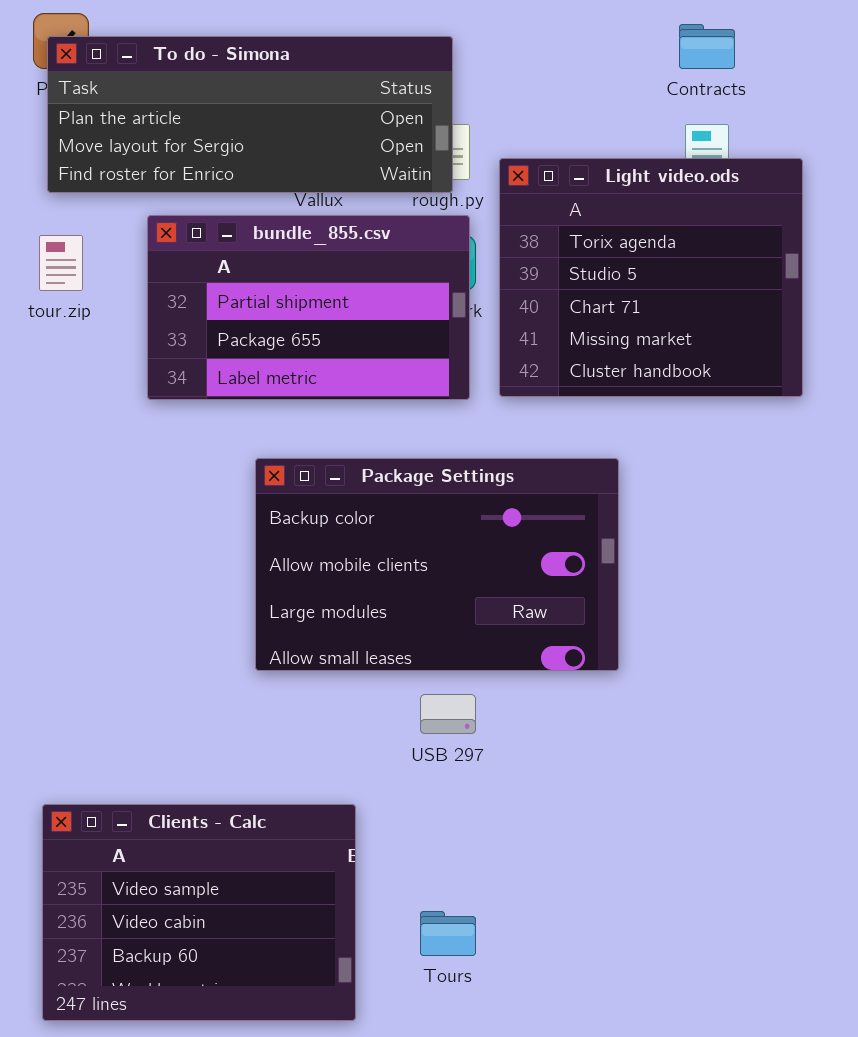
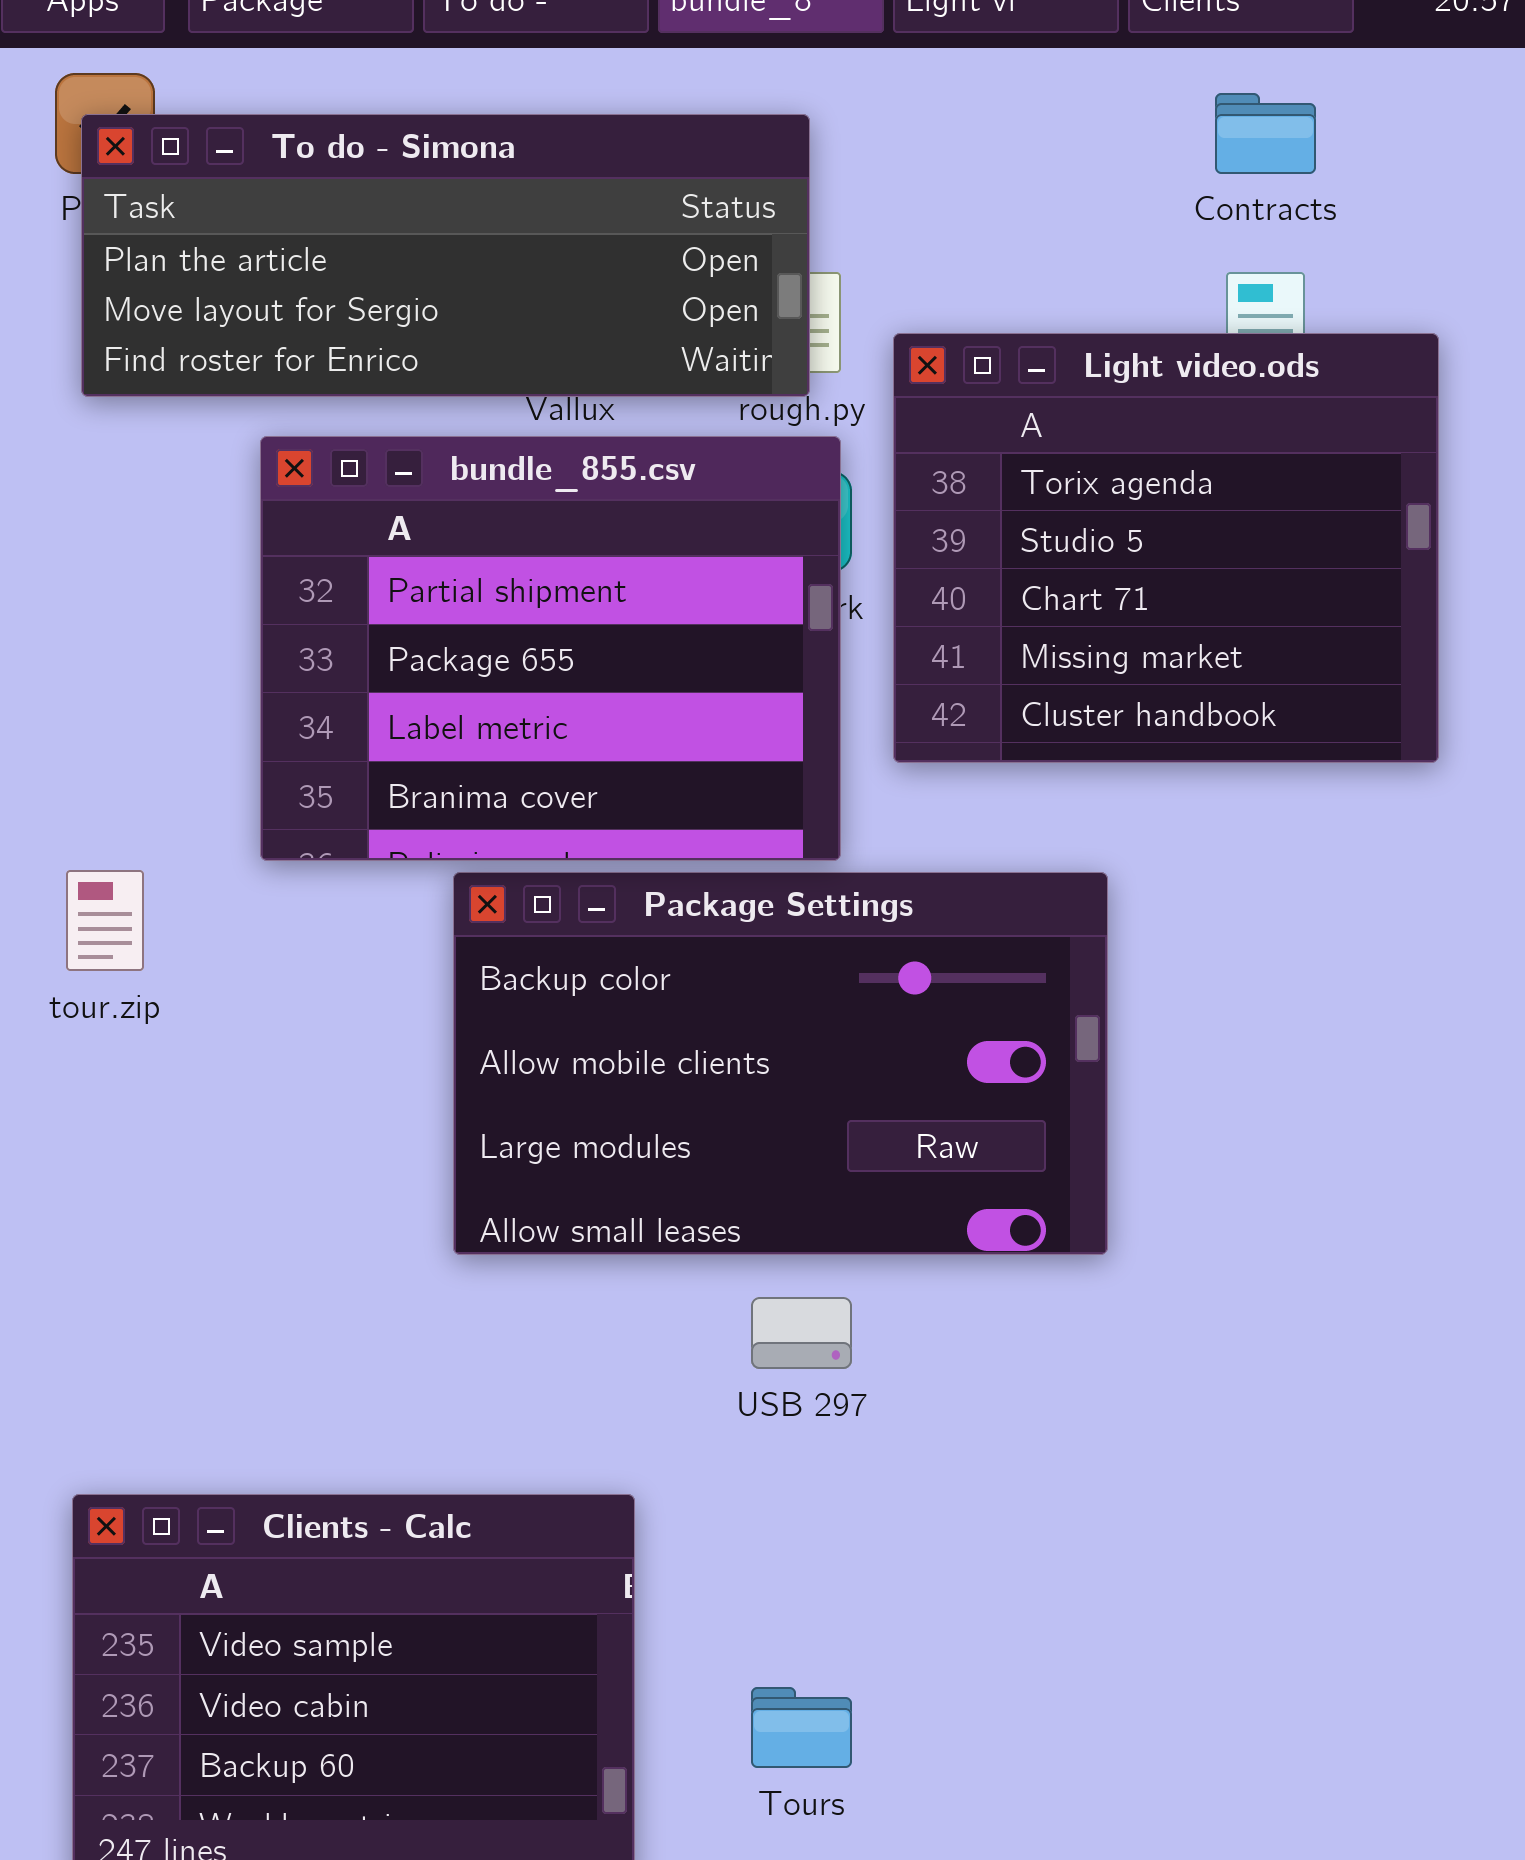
bundle_855.csv: [147,215,470,400] -> [260,436,841,861], resized
tour.zip: [39,235,83,291] -> [66,870,144,971], moved

